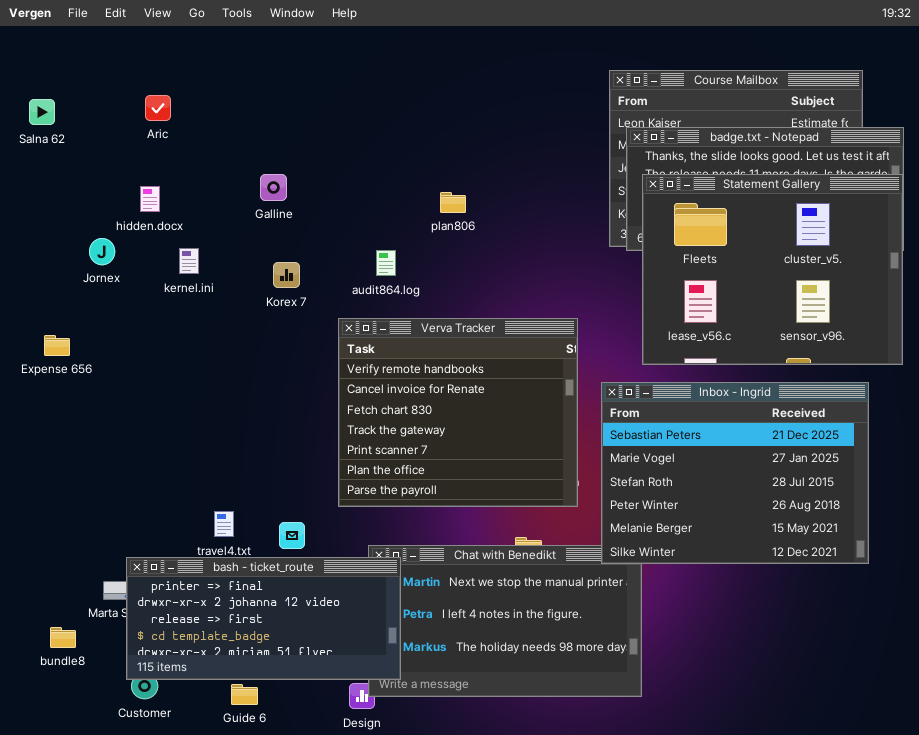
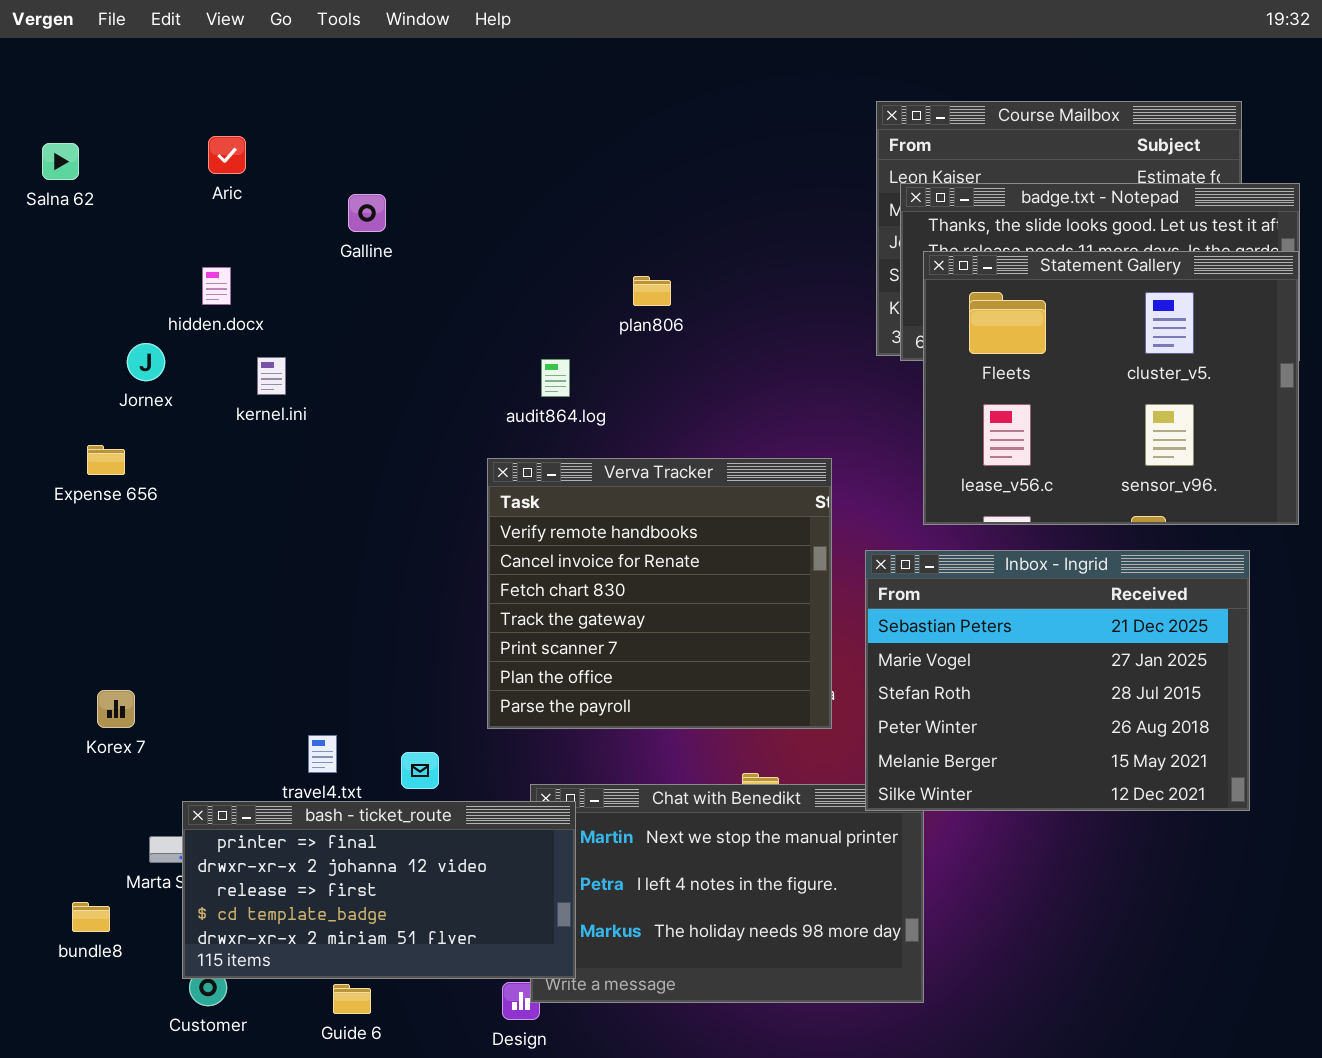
Galline: [260,174,287,201] -> [348,194,386,232], moved
Korex 7: [273,262,300,288] -> [97,690,135,728], moved
Expense 656: [44,335,70,356] -> [87,445,125,475], moved

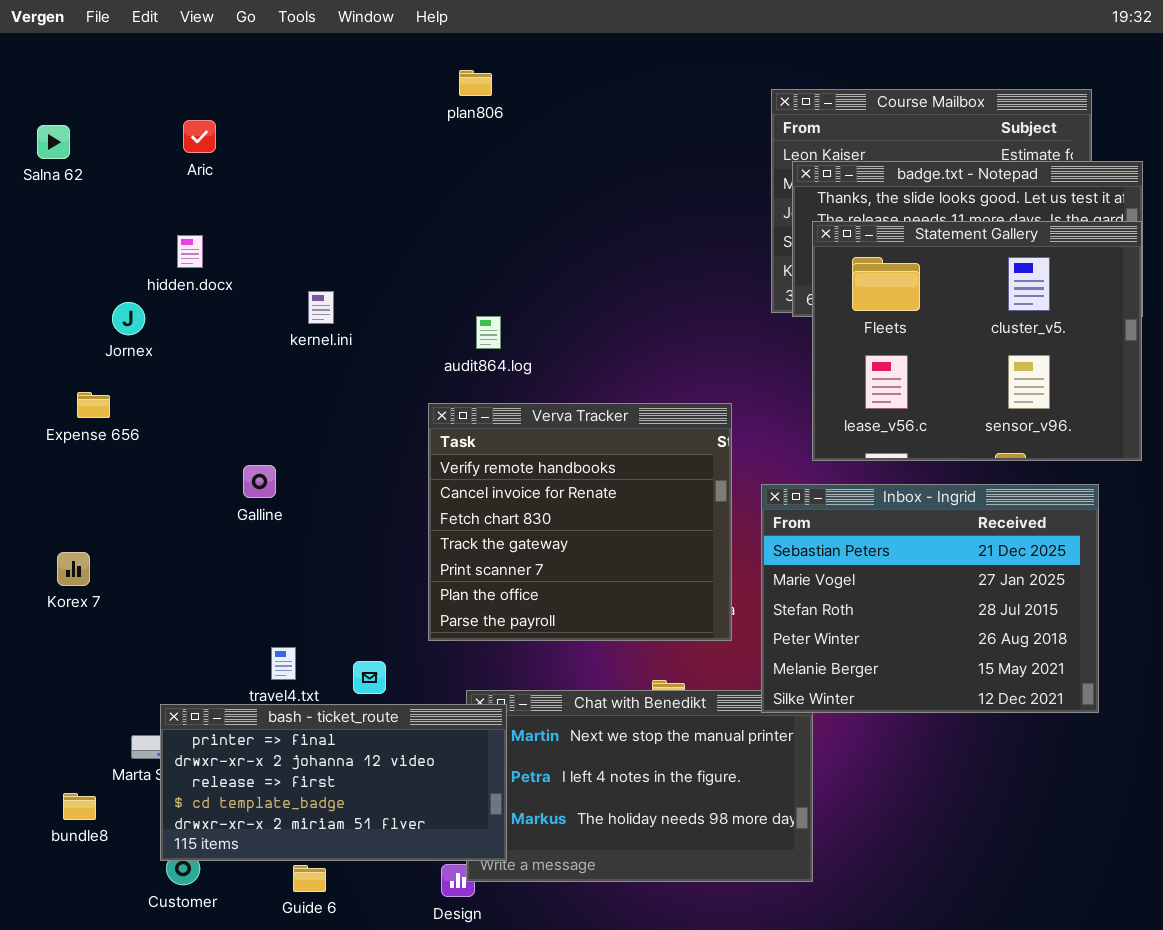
Galline: [348,194,386,232] -> [243,465,276,498], moved
plan806: [633,276,671,306] -> [459,70,492,96], moved
kernel.ini: [257,357,286,395] -> [308,291,334,324], moved
Korex 7: [97,690,135,728] -> [57,552,90,586], moved

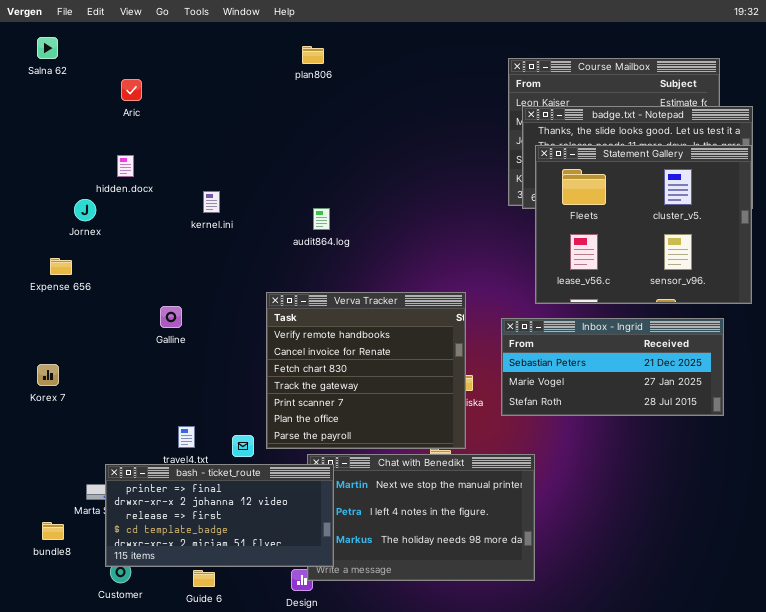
Salna 62: [37,125,70,159] -> [37,37,58,59], moved
Verva Tracker: [428,403,732,641] -> [266,292,466,449], moved
Inbox - Ingrid: [761,484,1099,713] -> [501,318,724,416], resized

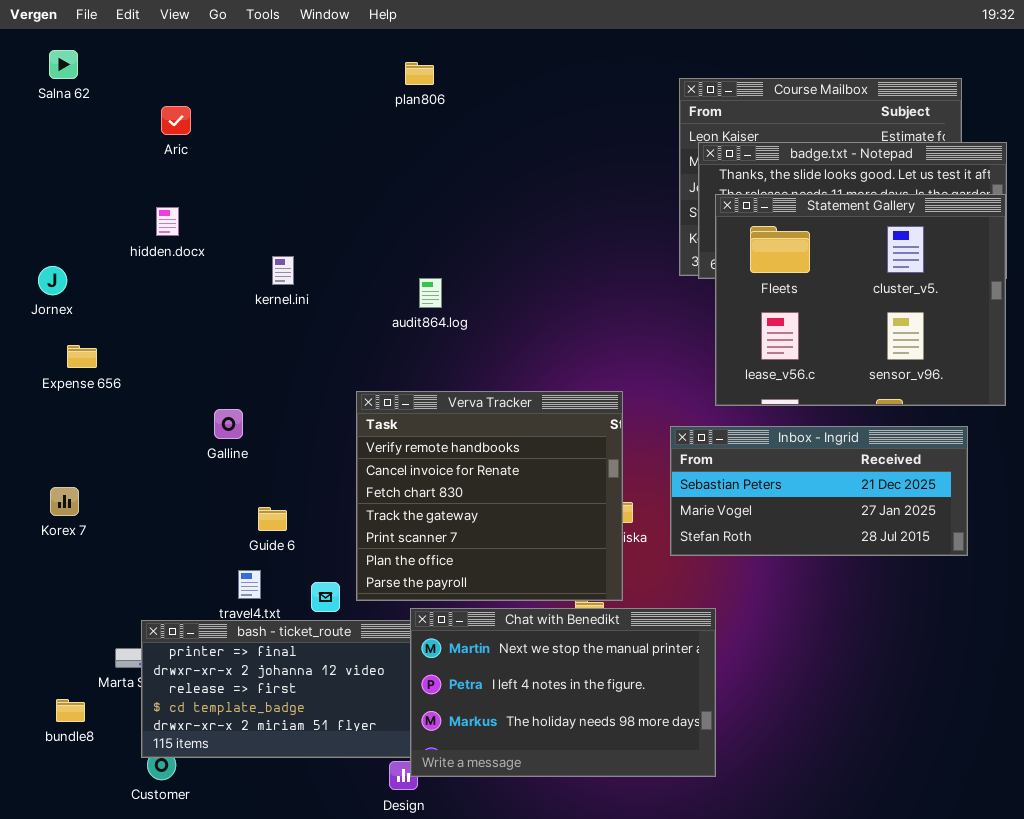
Jornex: [74,199,96,221] -> [38,266,67,295], moved
Chat with Benedikt: [307,454,535,581] -> [410,608,716,777], raised
Guide 6: [193,570,215,587] -> [258,507,287,531], moved

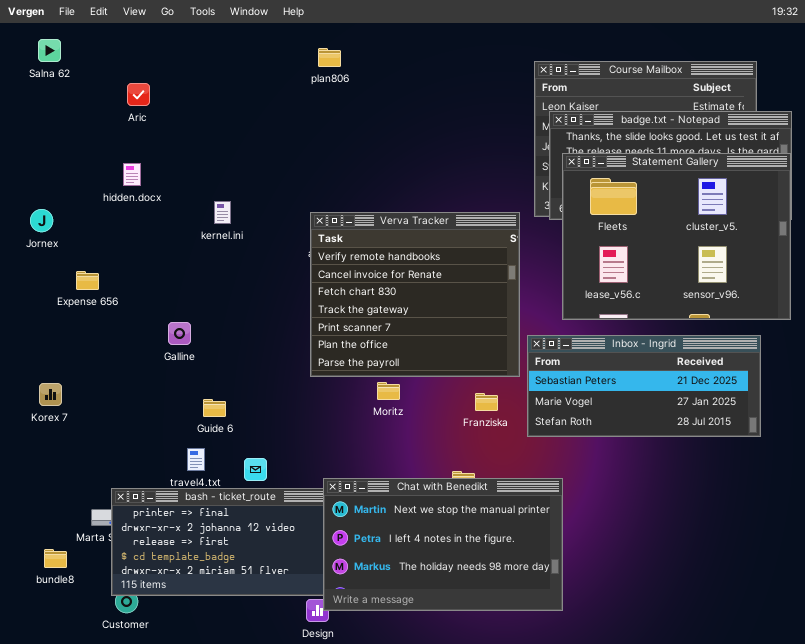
Expense 656: [67,345,97,368] -> [76,271,99,290], moved
Verva Tracker: [356,391,623,601] -> [310,212,520,377], moved

